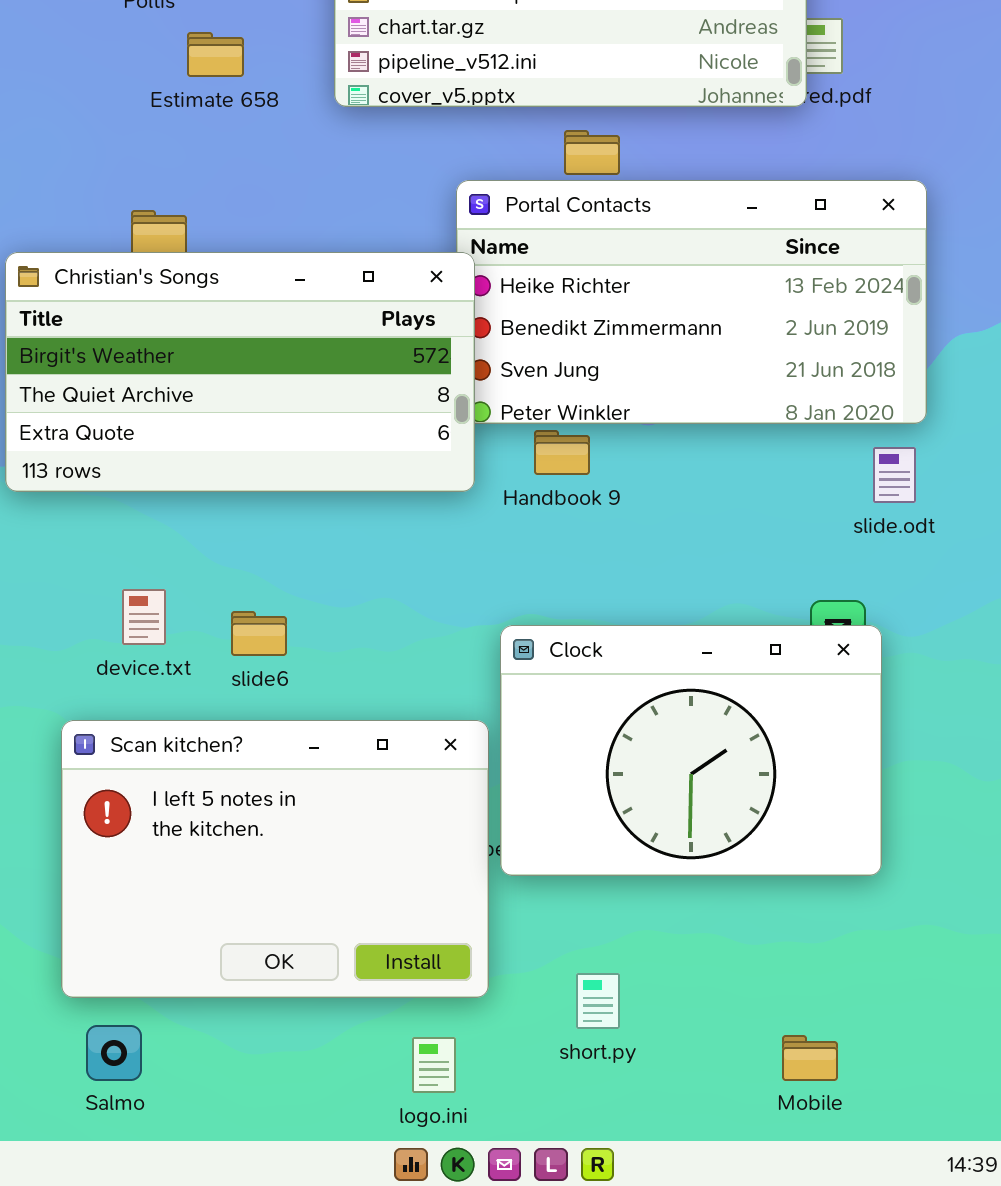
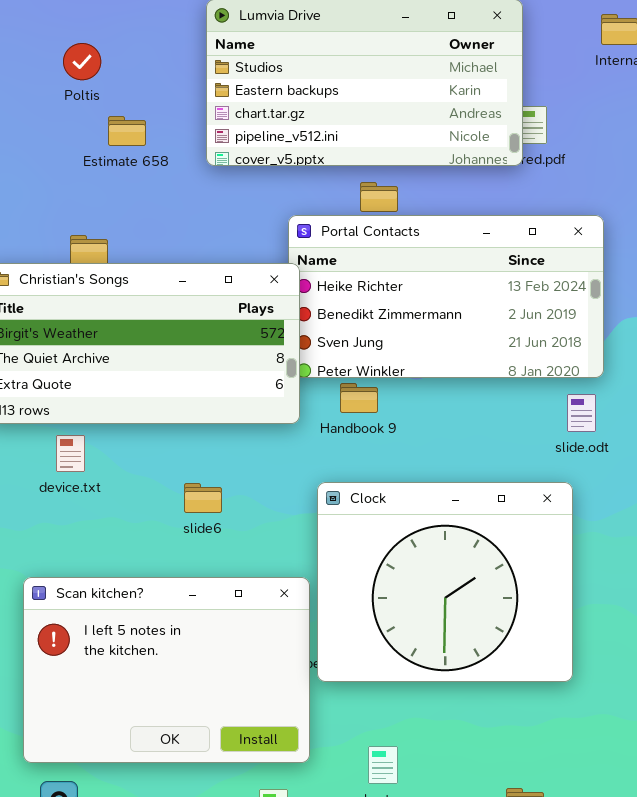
device.txt: [122,589,166,645] -> [56,435,85,472], moved
slide6: [231,611,287,656] -> [184,483,222,513], moved
Clock: [500,625,882,876] -> [317,482,573,682], resized

